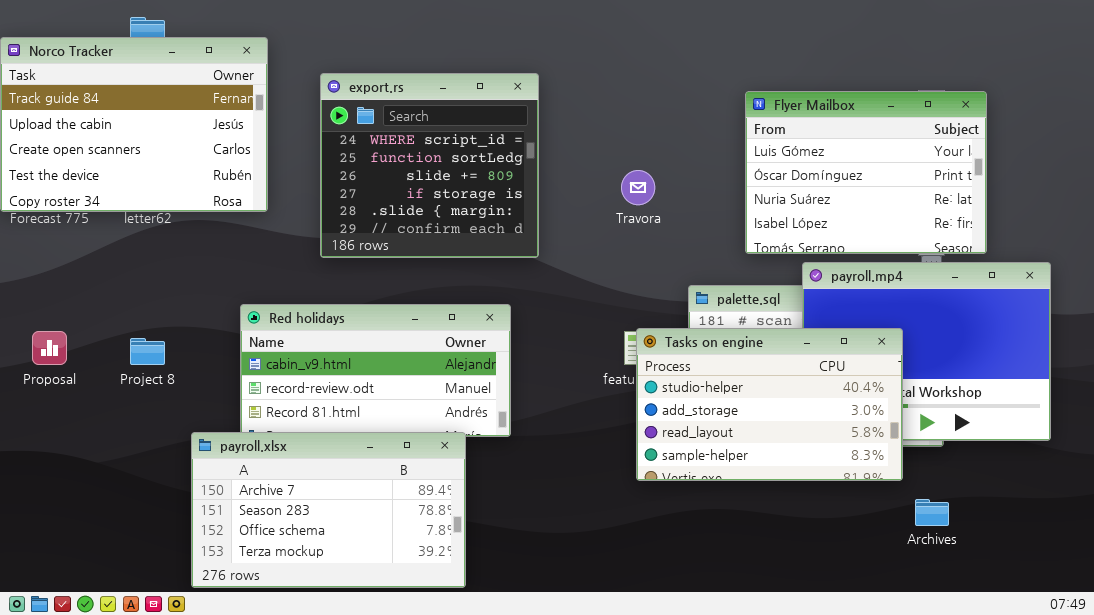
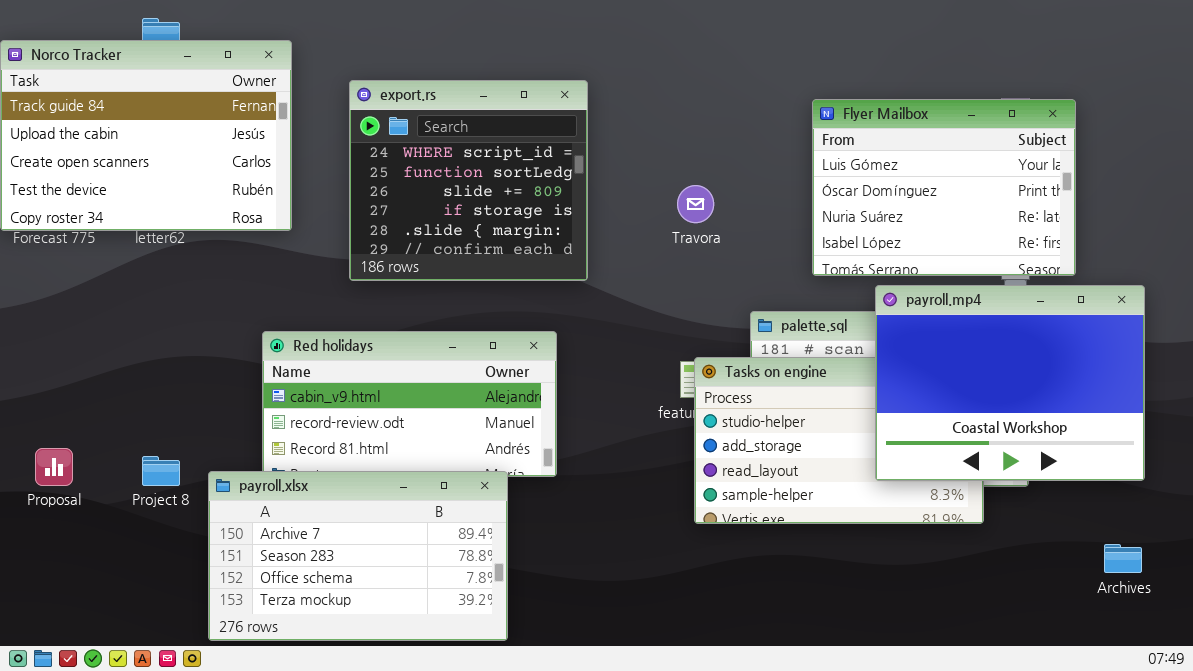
payroll.mp4: [802,262,1051,441] -> [875,285,1145,481], raised
Proposal: [32,331,67,365] -> [35,448,73,486], moved
Project 8: [130,338,165,365] -> [142,456,180,486], moved
Archives: [915,499,949,526] -> [1104,544,1142,573], moved

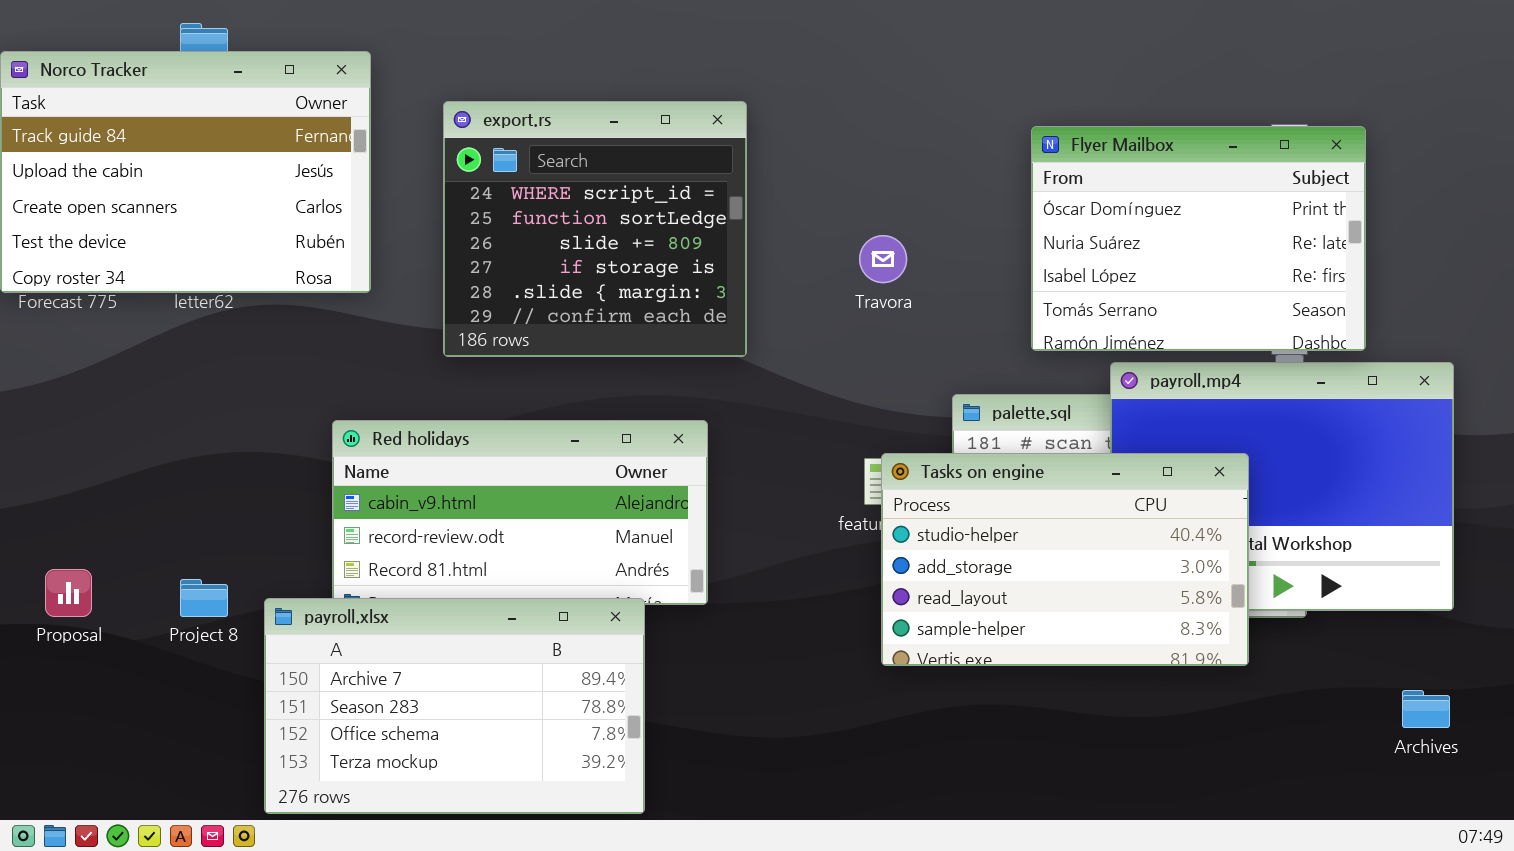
Flyer Mailbox: [812,99,1076,276] -> [1031,126,1366,351], scrolled down 1 row
Tasks on engine: [694,357,984,524] -> [881,453,1249,666], raised

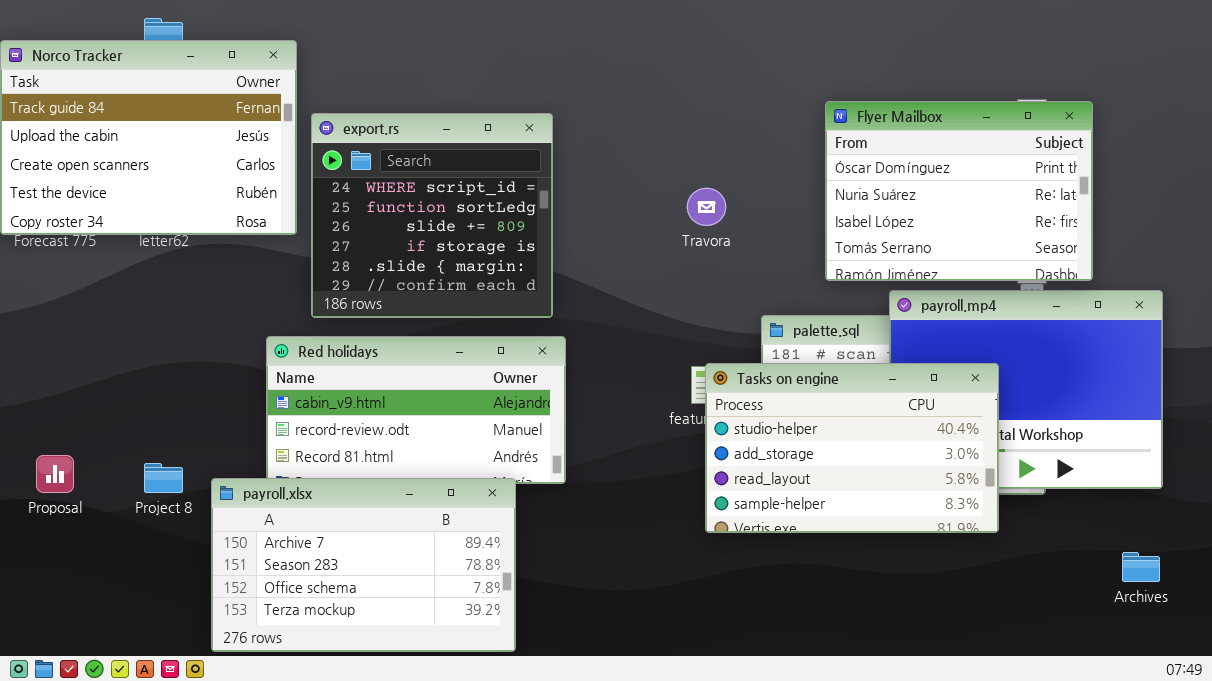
export.rs: [443,101,747,357] -> [311,113,553,318], moved

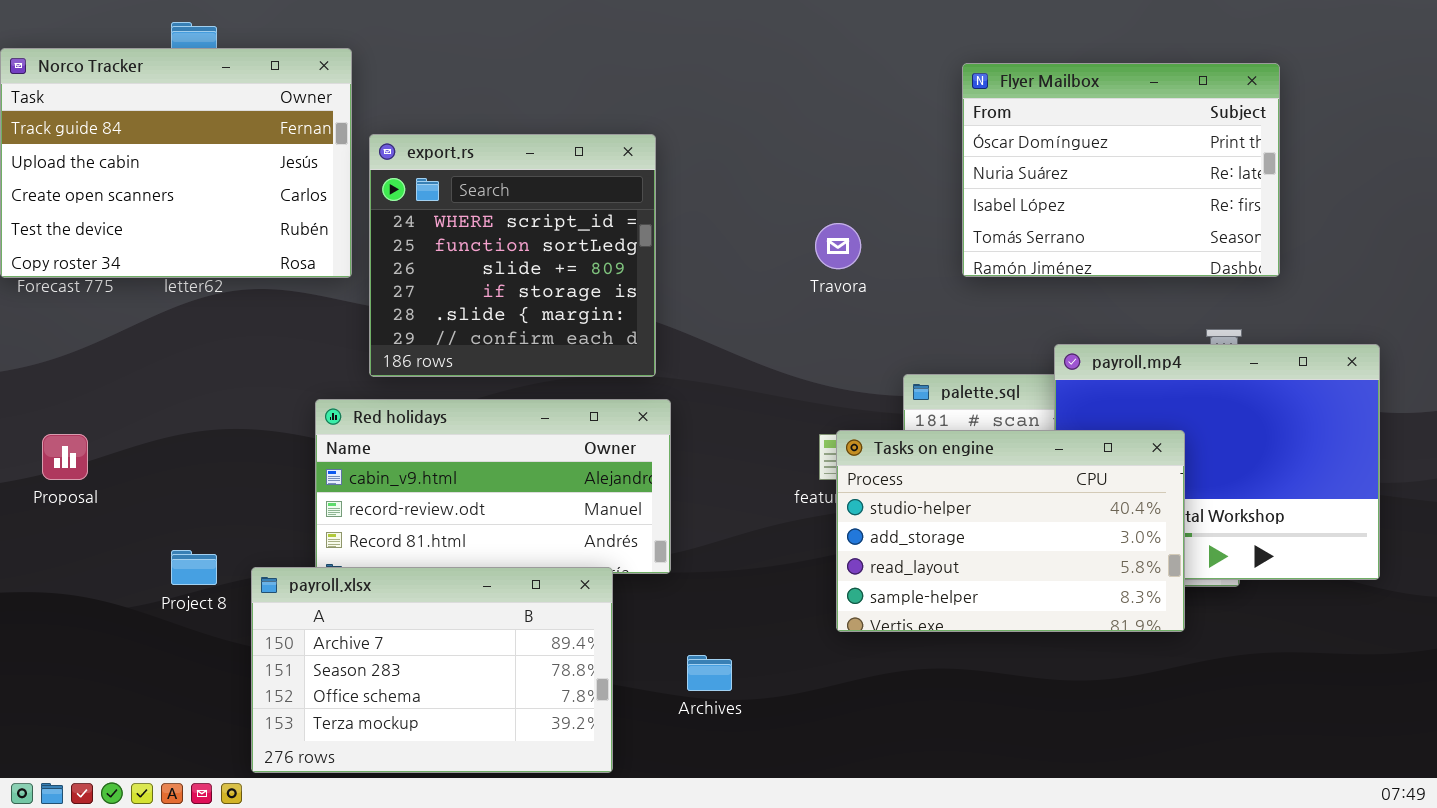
Flyer Mailbox: [825,101,1093,281] -> [962,63,1280,277], moved
Proposal: [36,455,74,493] -> [42,434,88,480], moved
Archives: [1122,552,1160,582] -> [687,655,732,691], moved

